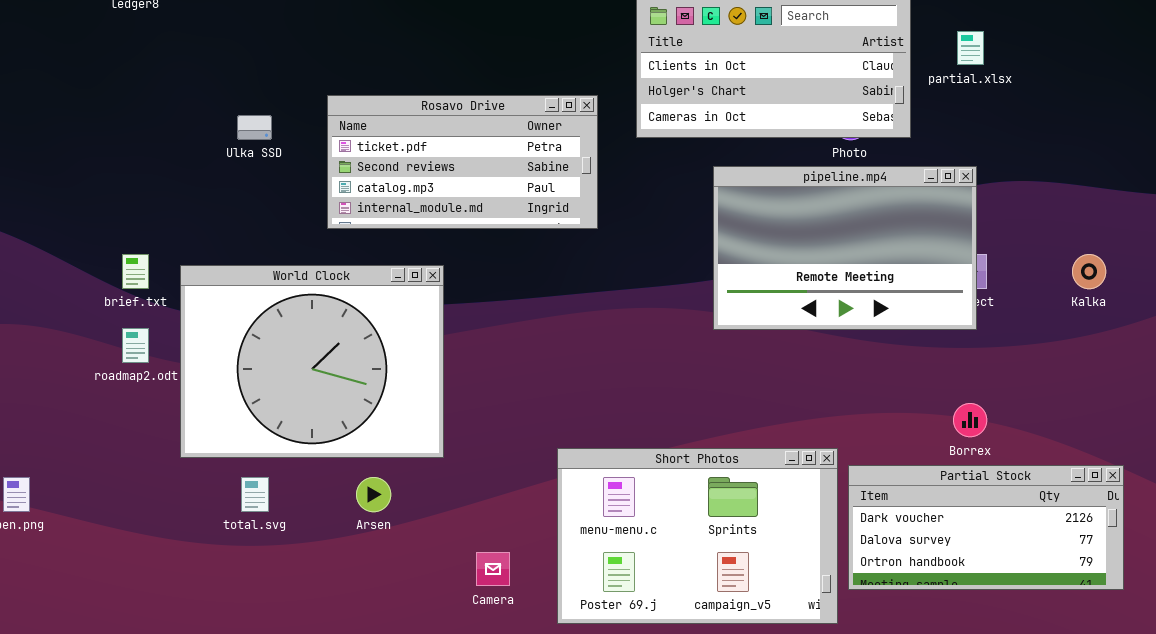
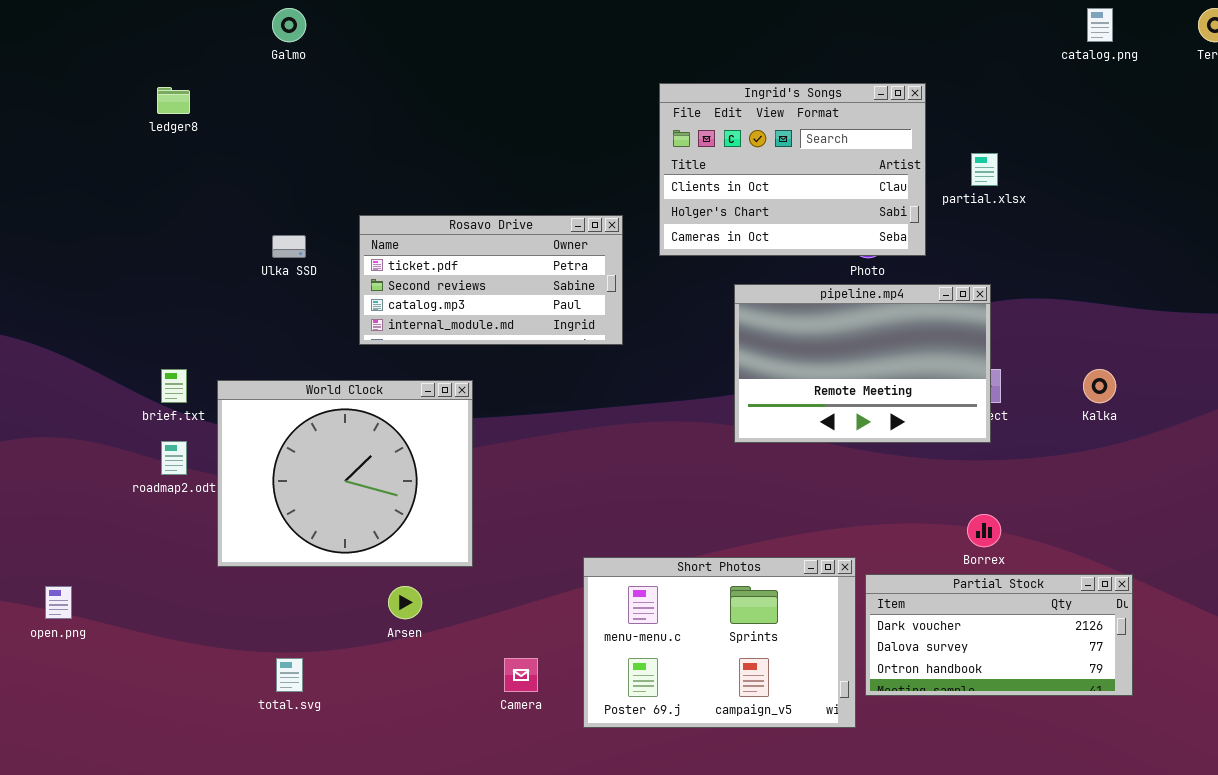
total.svg: [241,477,269,512] -> [276,658,303,692], moved

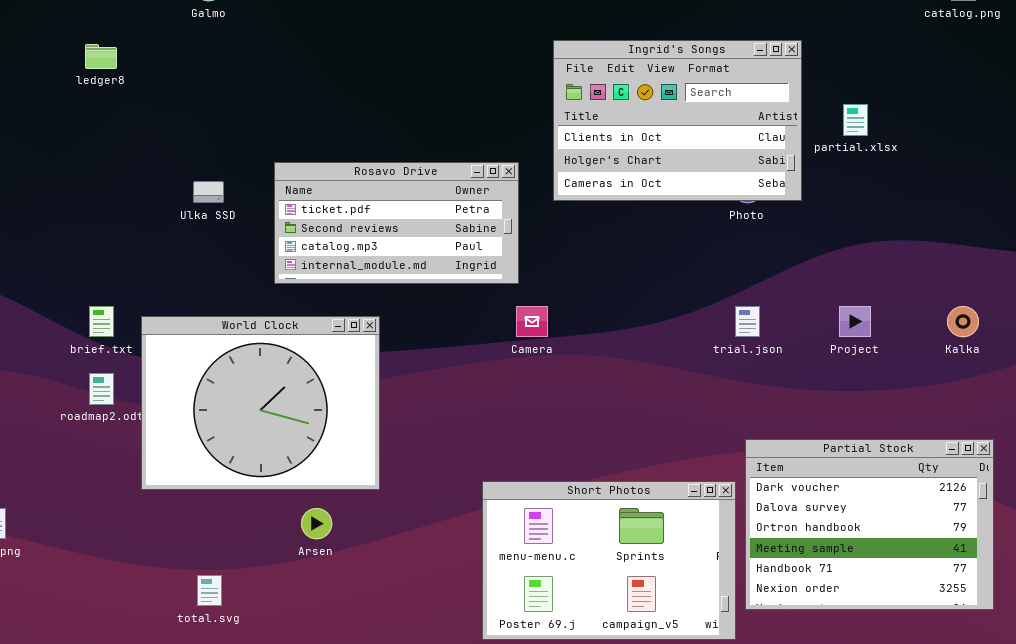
pipeline.mp4: [734,284,991,443] -> none, closed
Partial Stock: [865,574,1133,696] -> [745,439,994,610], resized
Camera: [504,658,538,692] -> [516,306,548,337], moved

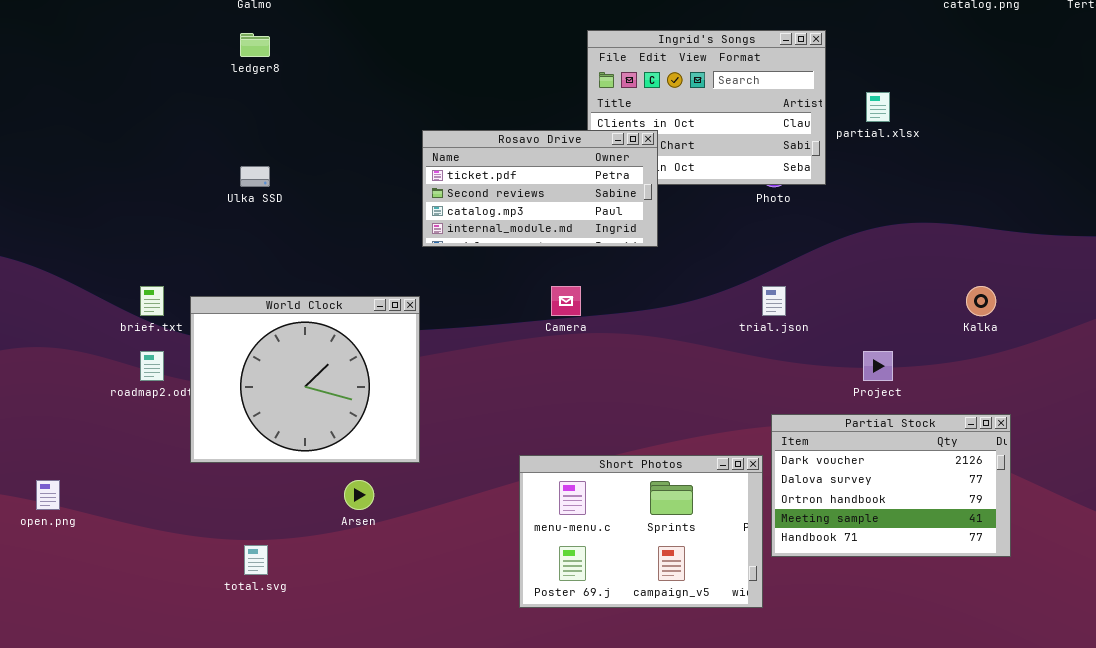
ledger8: [85,44,117,69] -> [240,33,270,57], moved
Rosavo Drive: [274,162,519,284] -> [422,130,658,247], moved
Project: [839,306,871,337] -> [863,351,893,381], moved
Partial Stock: [745,439,994,610] -> [771,414,1011,557], resized

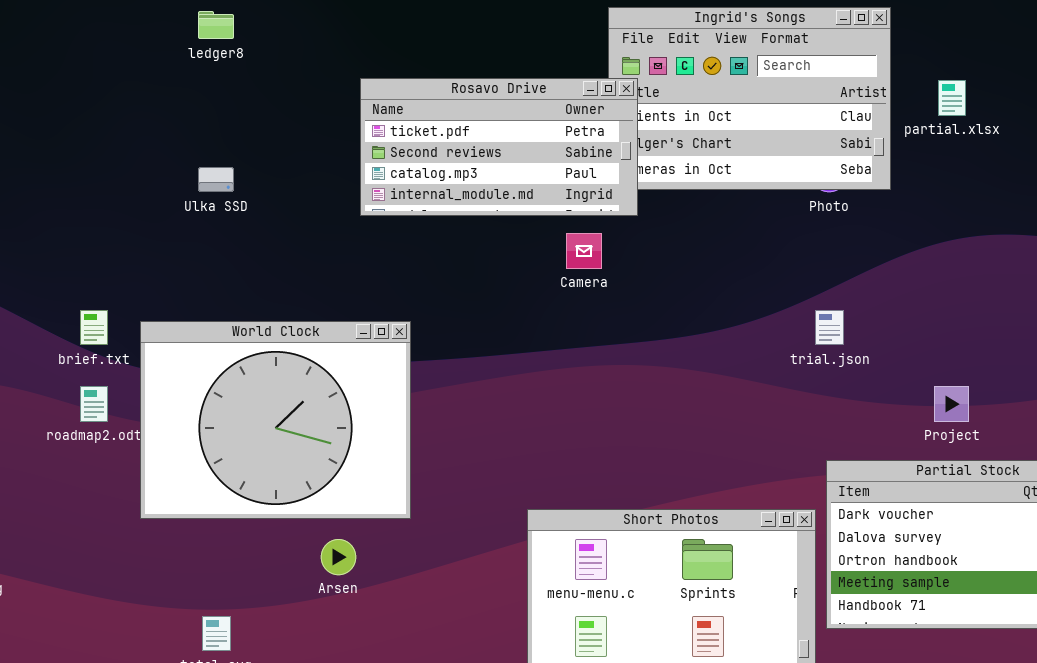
Rosavo Drive: [422,130,658,247] -> [360,78,638,216], moved
Camera: [551,286,581,316] -> [566,233,602,269], moved

